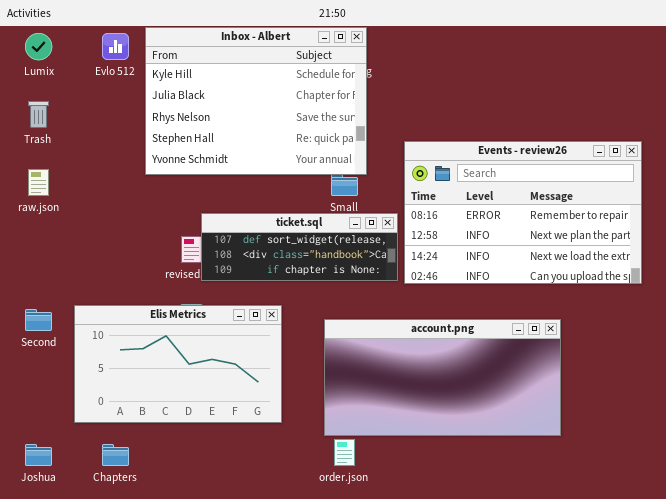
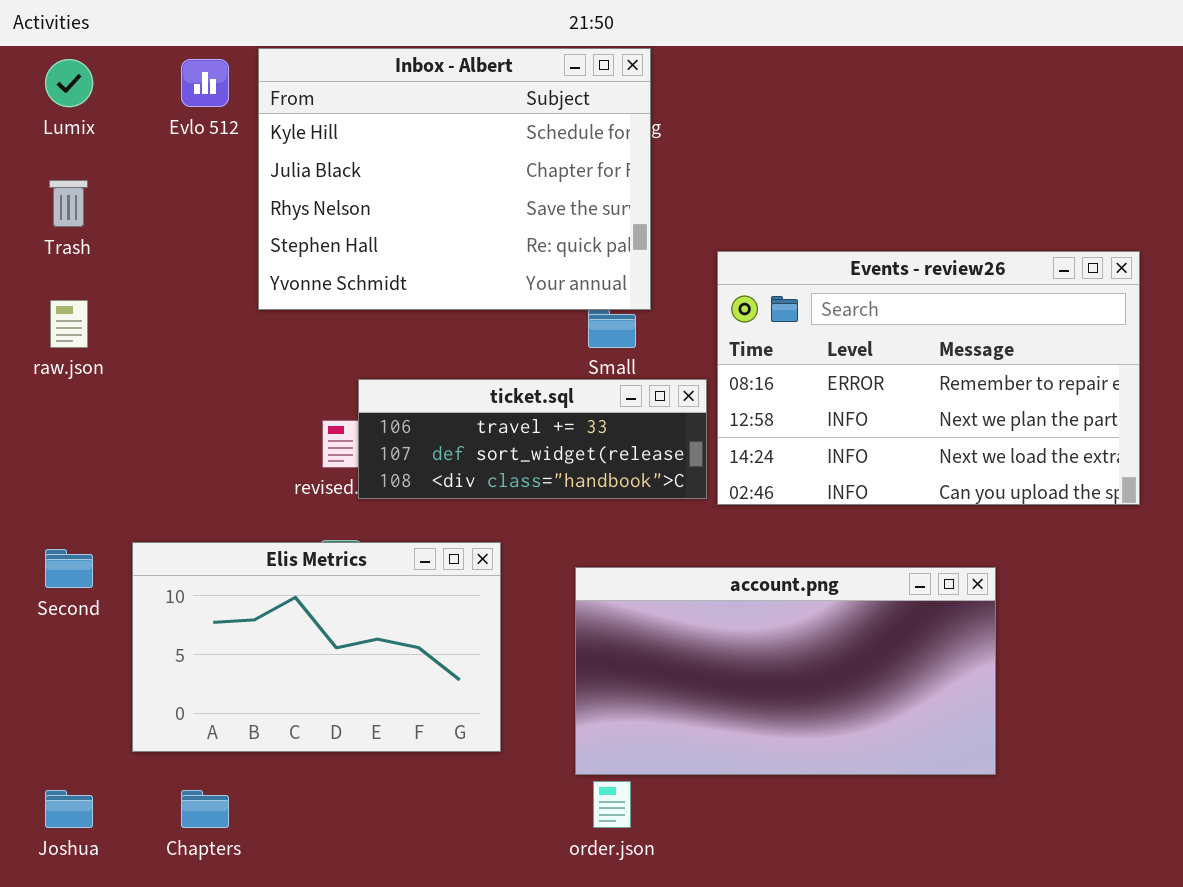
ticket.sql: [201,213,398,281] -> [358,379,707,499], scrolled up 1 row

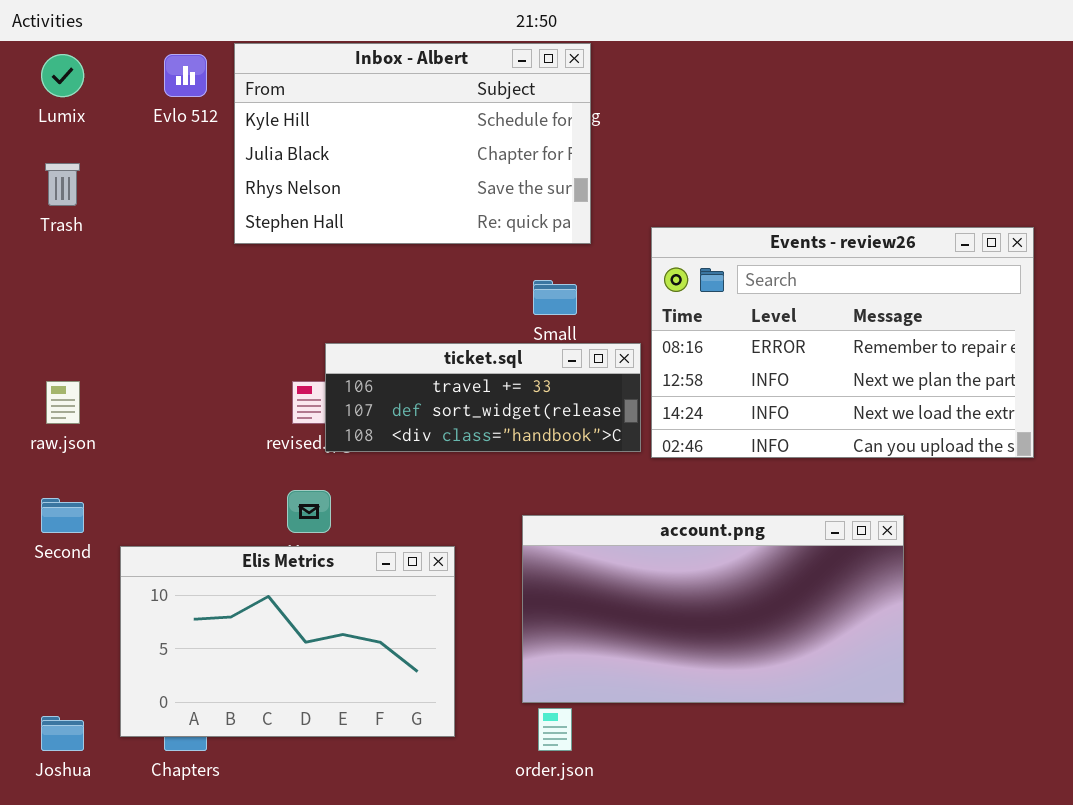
Inbox - Albert: [258,48,651,310] -> [234,43,591,244], resized
raw.json: [50,300,88,348] -> [46,381,80,424], moved
Elis Metrics: [132,542,501,752] -> [120,546,455,737], moved

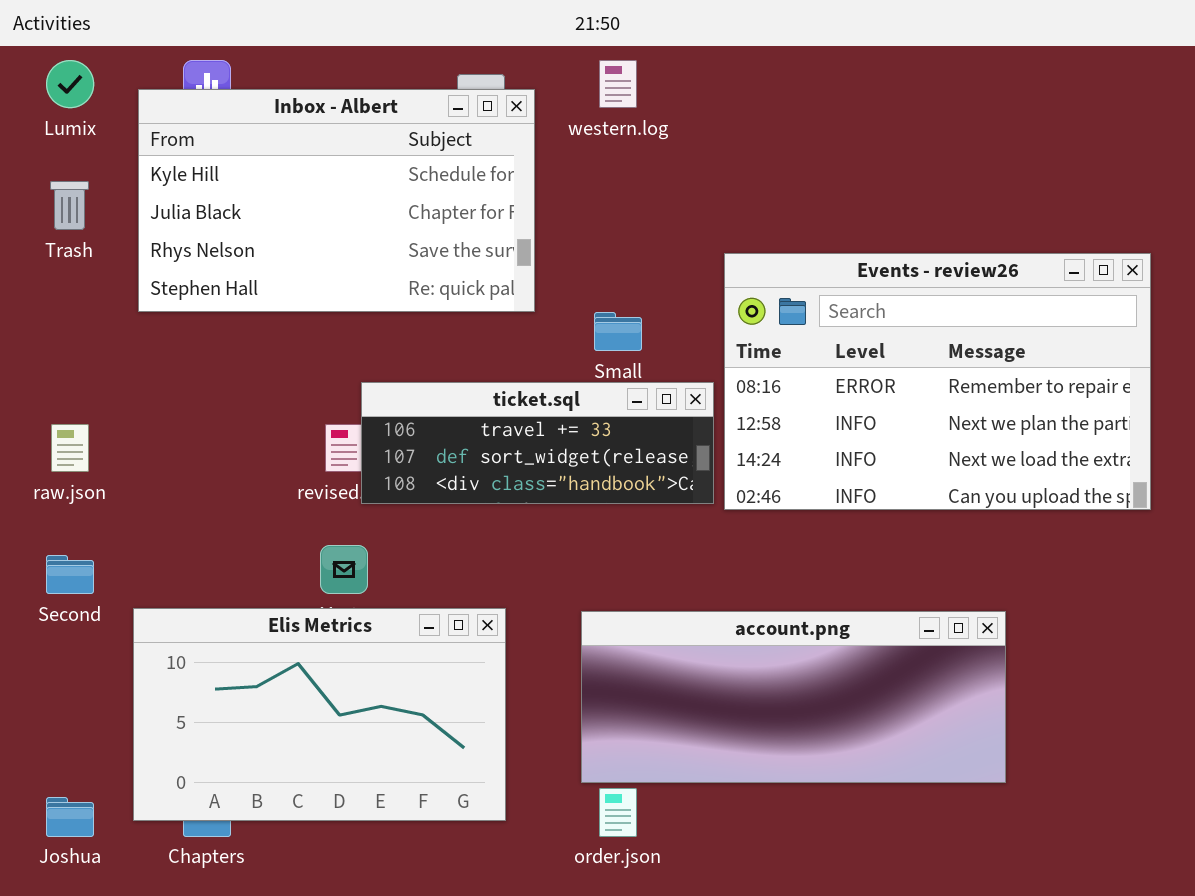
Inbox - Albert: [234,43,591,244] -> [138,89,535,312], moved
account.png: [522,515,904,703] -> [581,611,1006,783], resized

